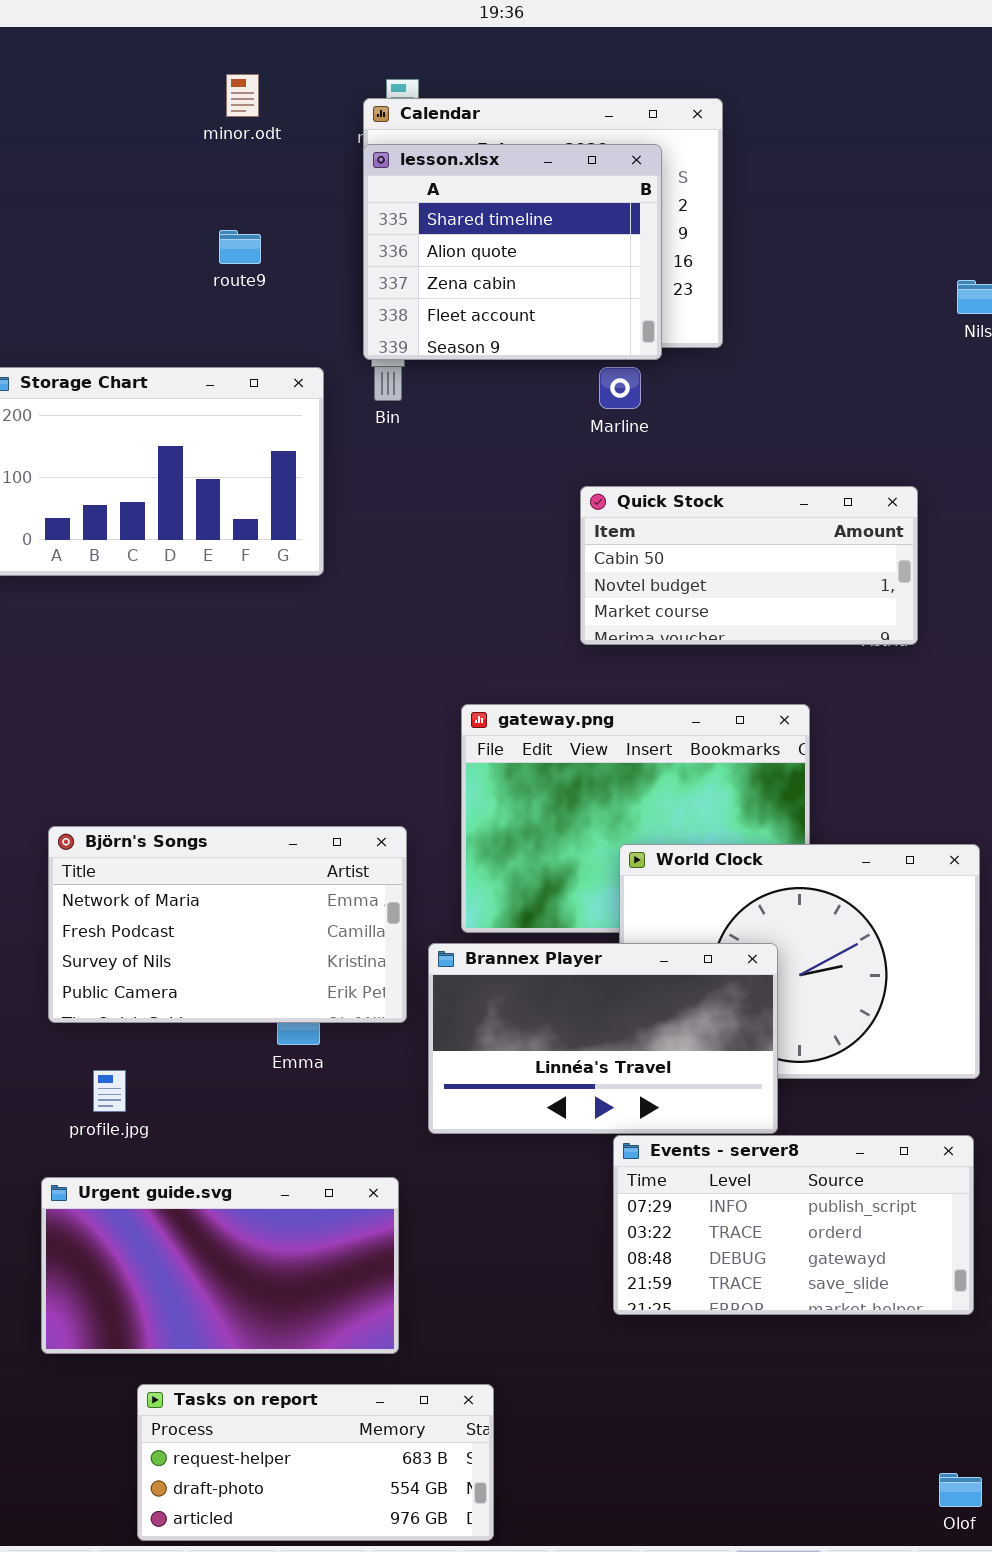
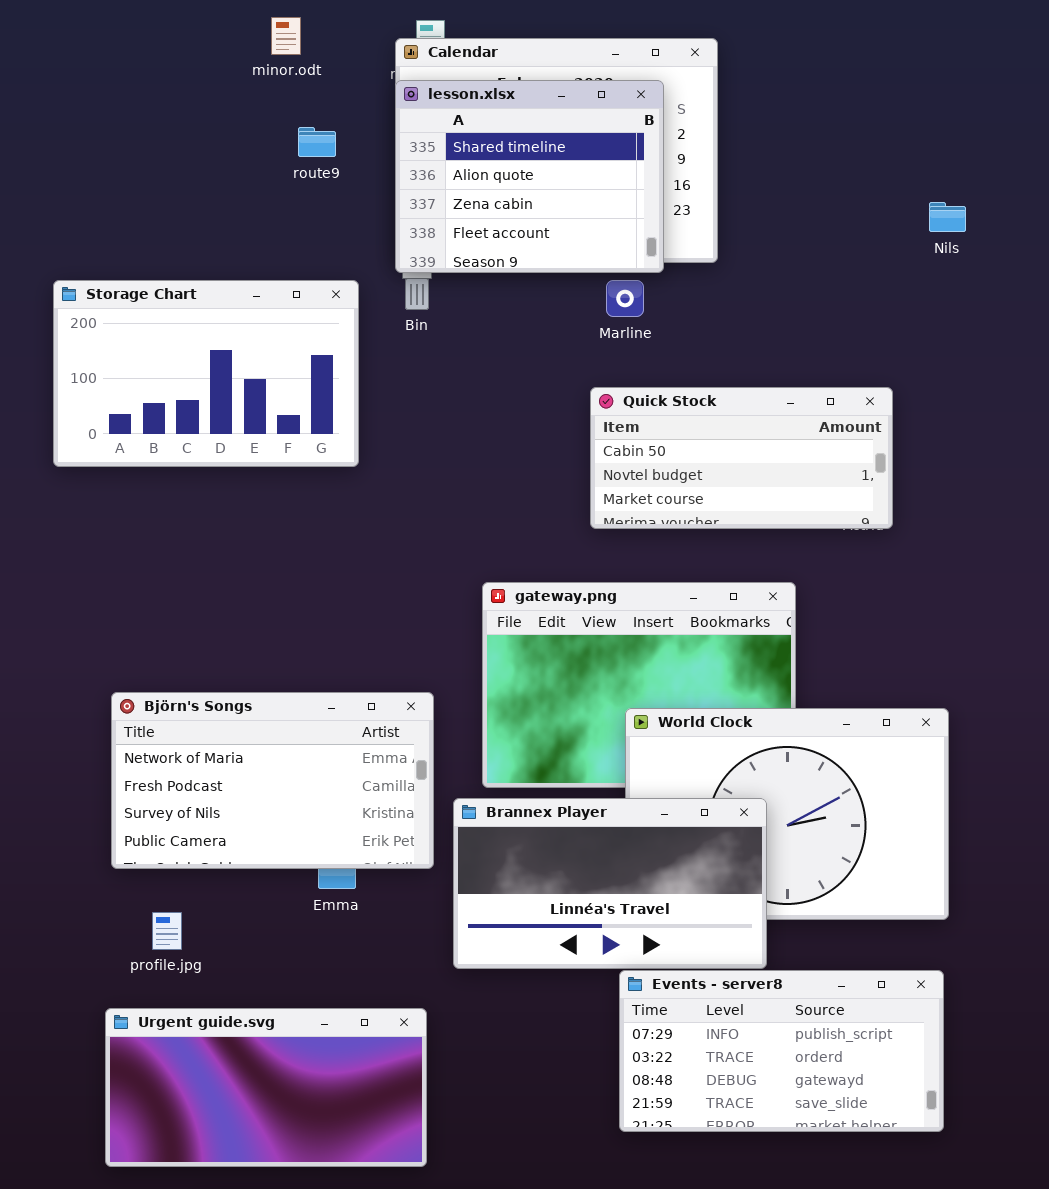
route9: [219,230,261,264] -> [298,127,336,157], moved

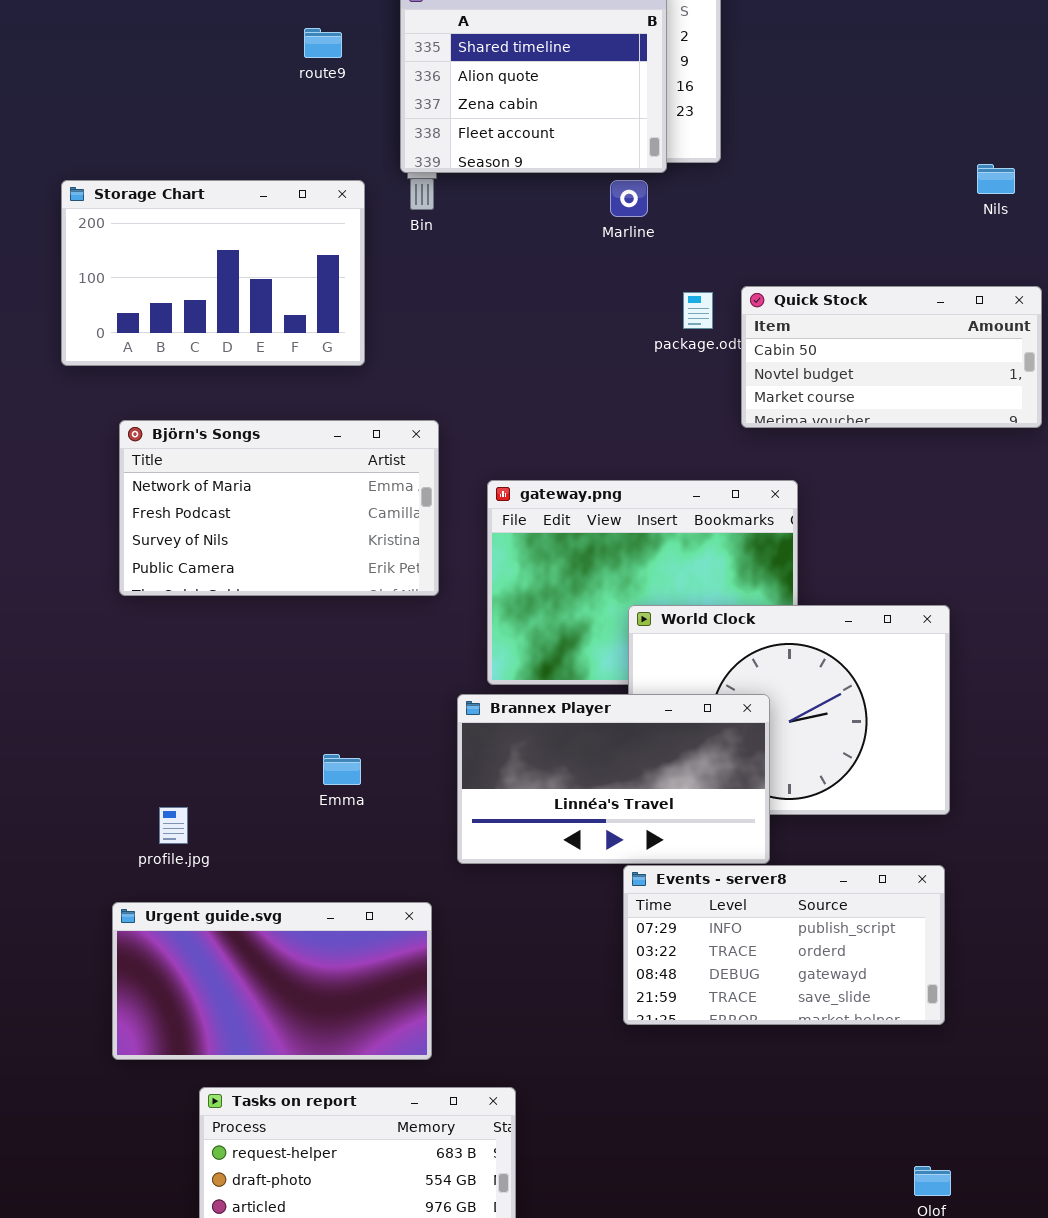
Nils: [929,202,966,232] -> [977,164,1015,194], moved
Quick Stock: [590,387,893,529] -> [741,286,1042,428], moved
Björn's Songs: [111,692,434,869] -> [119,420,439,596], moved

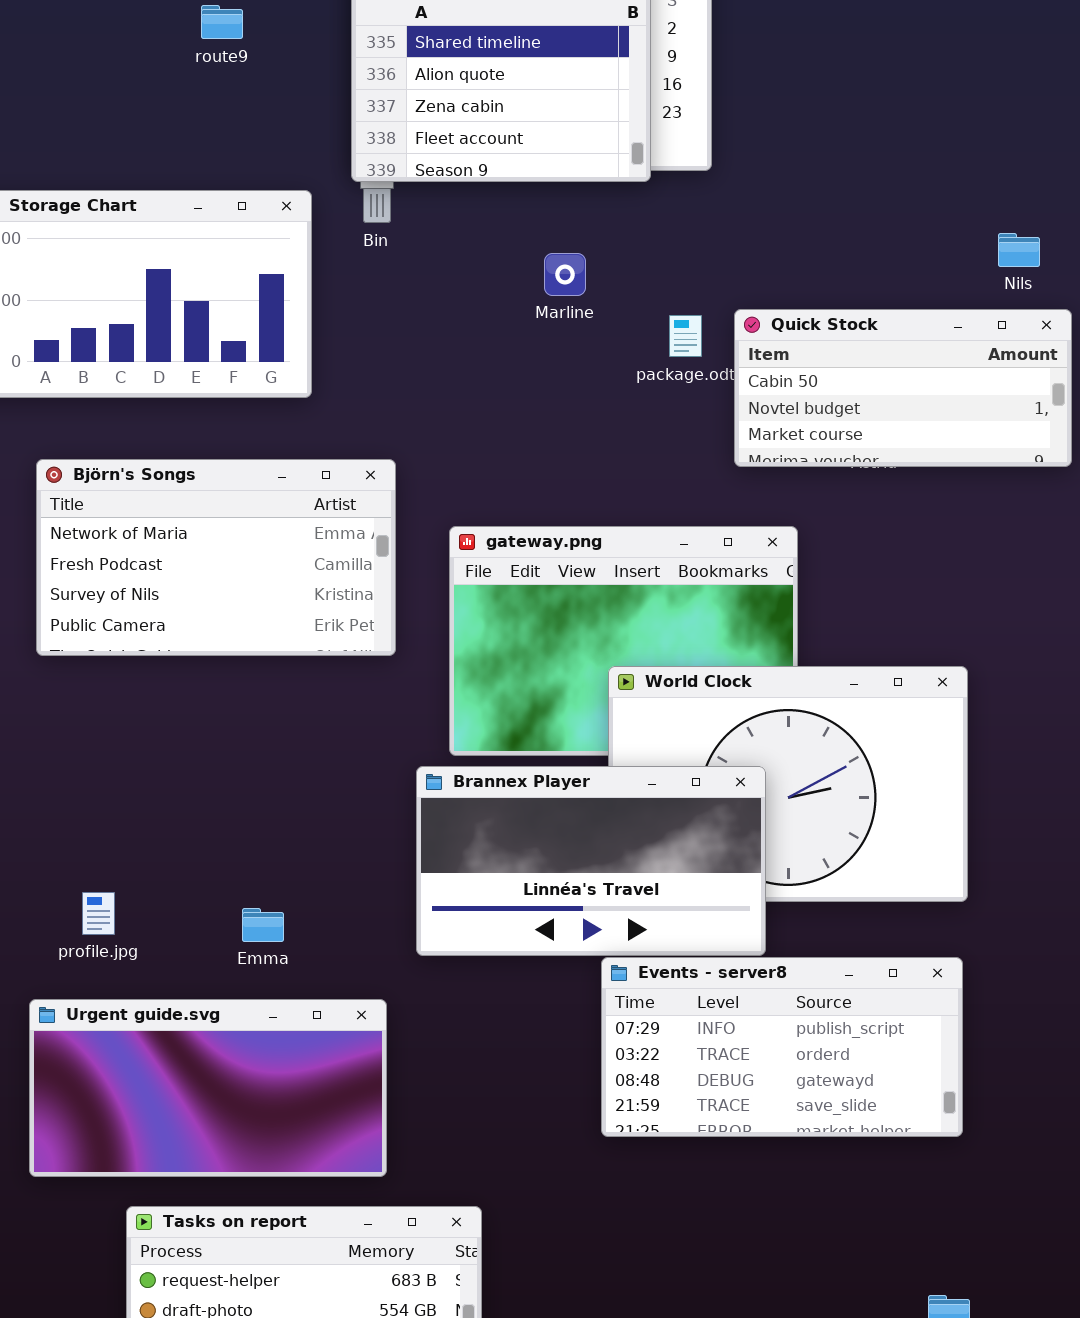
route9: [304,28,342,58] -> [201,5,243,39], moved
Nils: [977,164,1015,194] -> [998,233,1040,267], moved
Marline: [610,180,648,217] -> [544,253,586,296], moved
Emma: [323,754,361,785] -> [242,908,284,942], moved

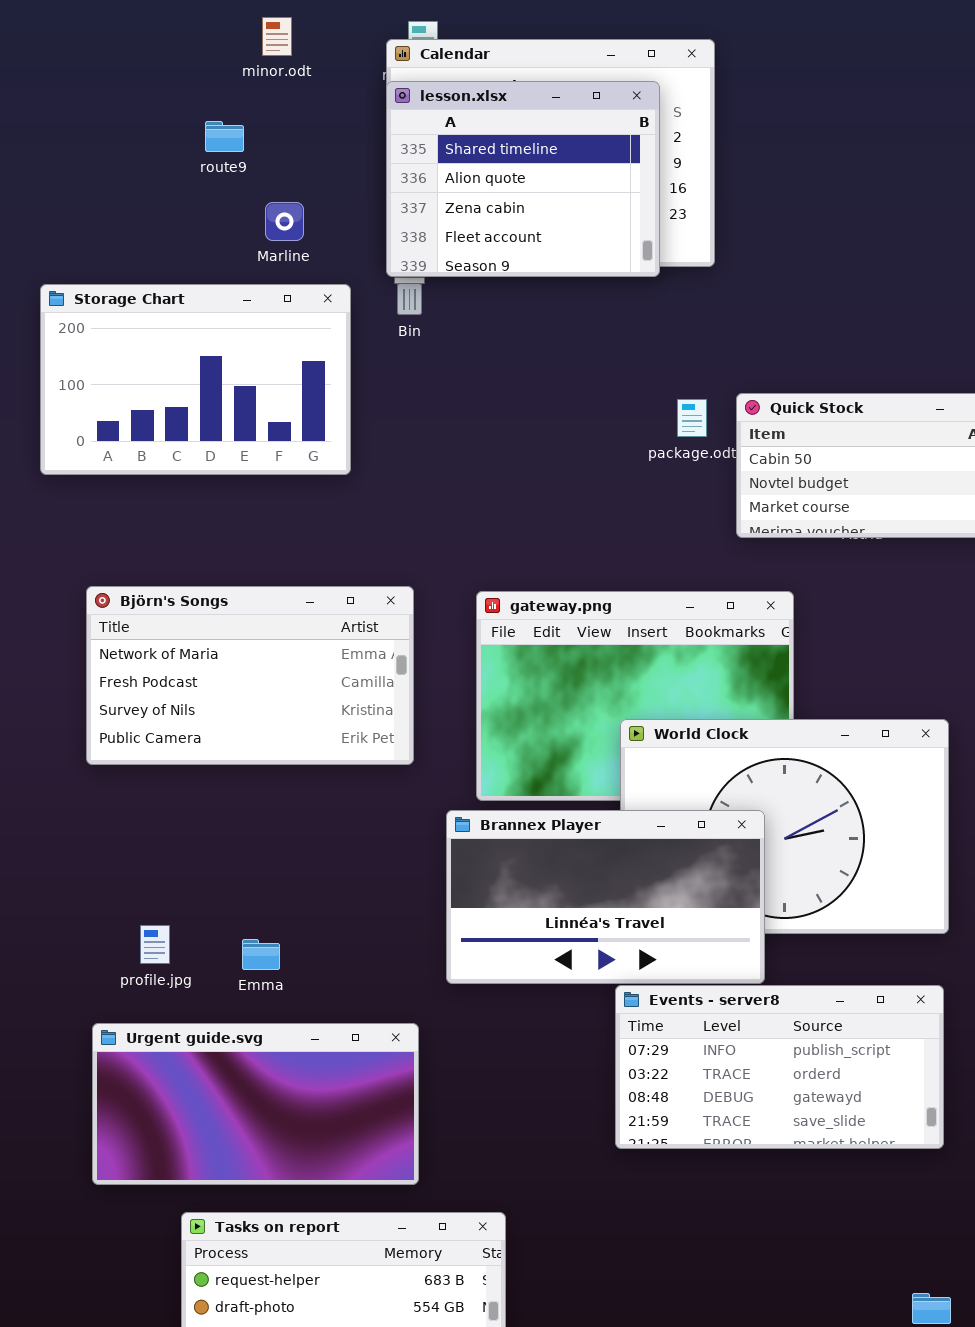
route9: [201,5,243,39] -> [205,121,244,152], moved
Marline: [544,253,586,296] -> [265,202,304,241], moved
Björn's Songs: [36,459,396,656] -> [86,586,414,765], moved
Emma: [242,908,284,942] -> [242,939,280,970], moved

